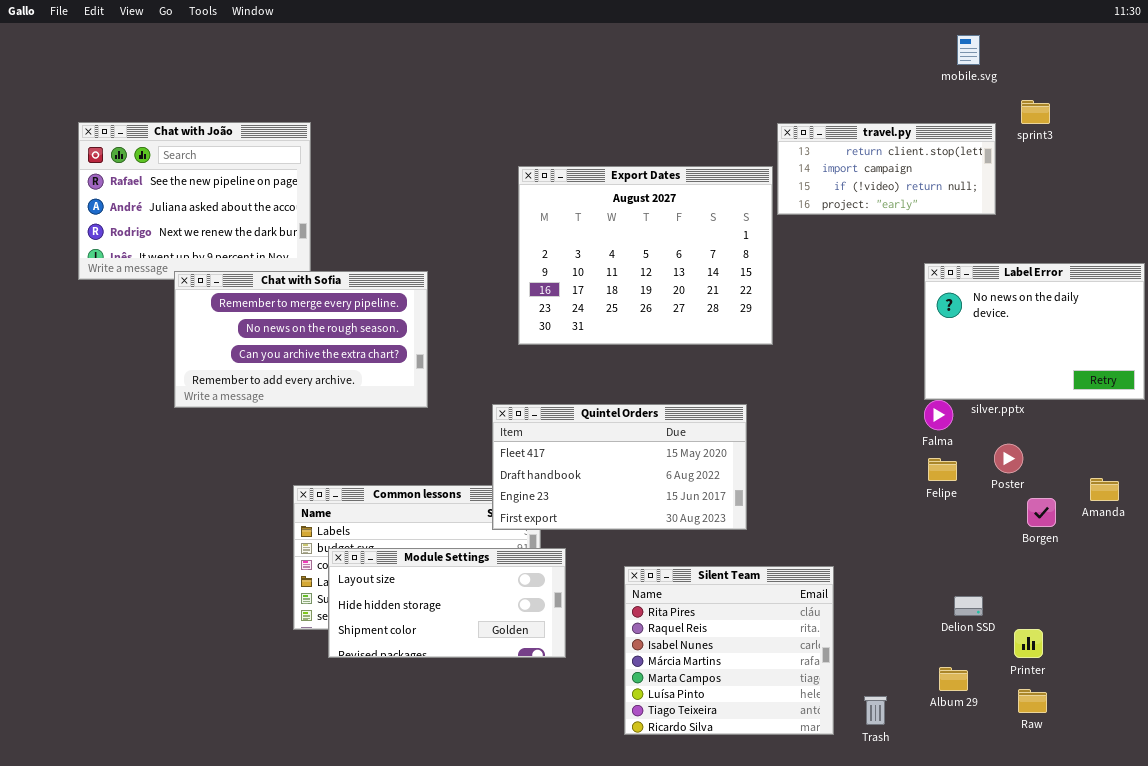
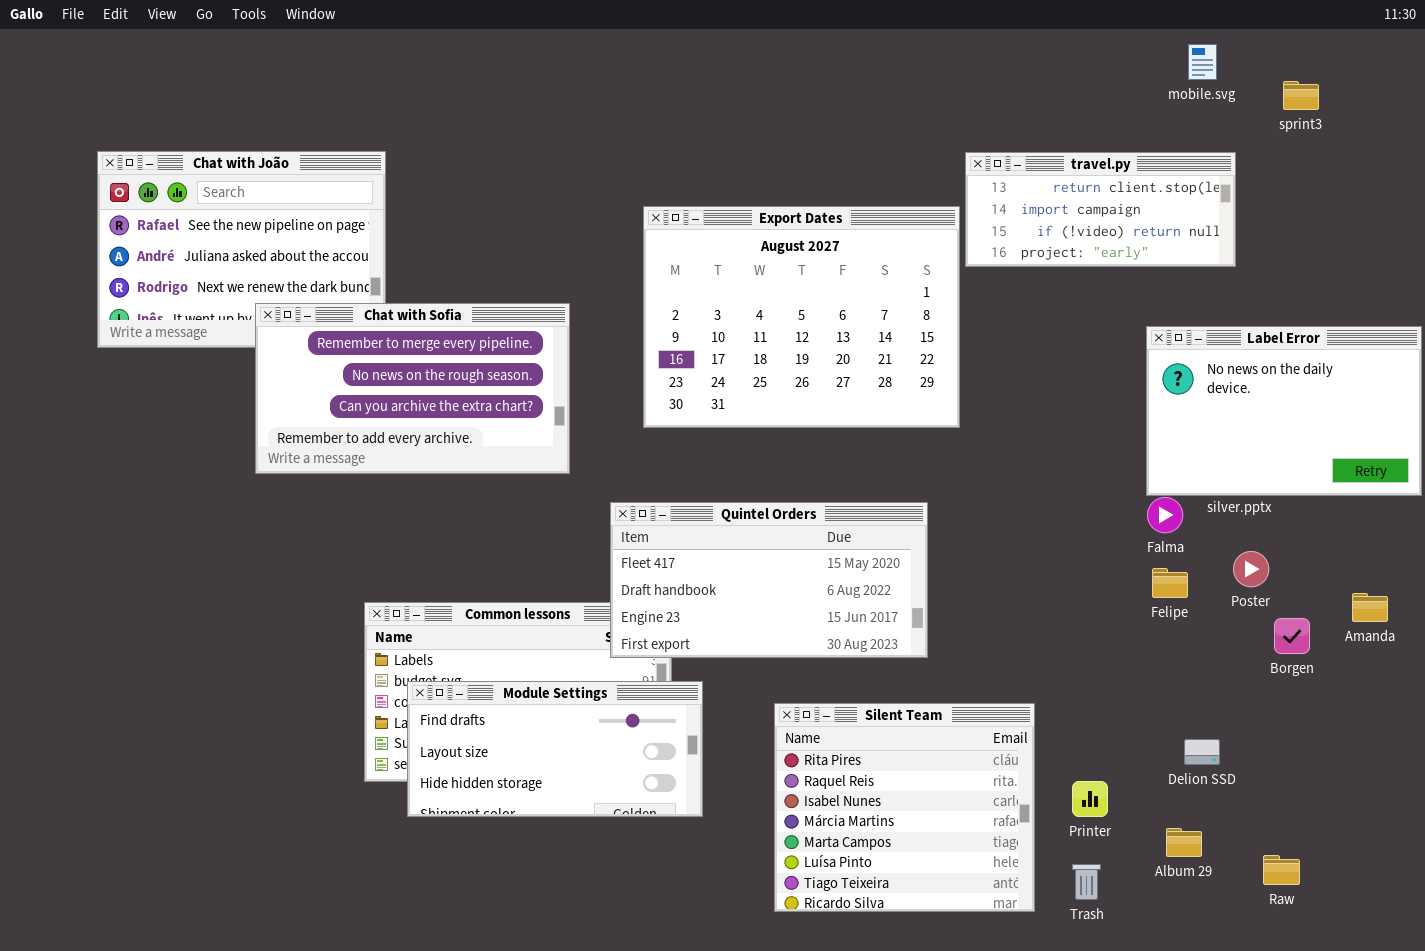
sprint3: [1021,100,1050,124] -> [1283,81,1319,110], moved
Chat with Sofia: [174,271,428,408] -> [255,303,570,474], moved
Module Settings: [328,548,566,658] -> [407,681,703,817], scrolled up 1 row
Printer: [1014,629,1043,658] -> [1072,781,1108,817], moved

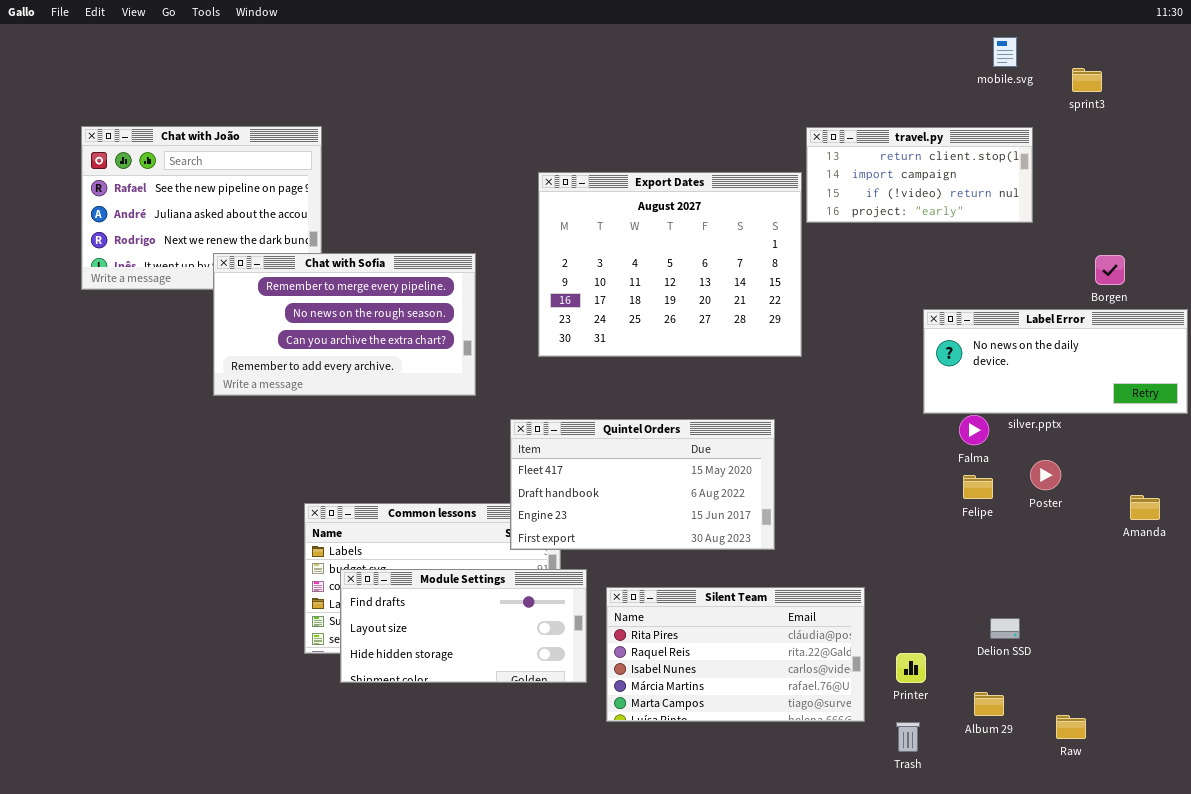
Label Error: [1146,326,1422,496] -> [923,309,1188,414], resized
Borgen: [1274,618,1310,654] -> [1095,255,1125,285], moved
Silent Team: [774,703,1035,912] -> [606,587,865,722], resized

